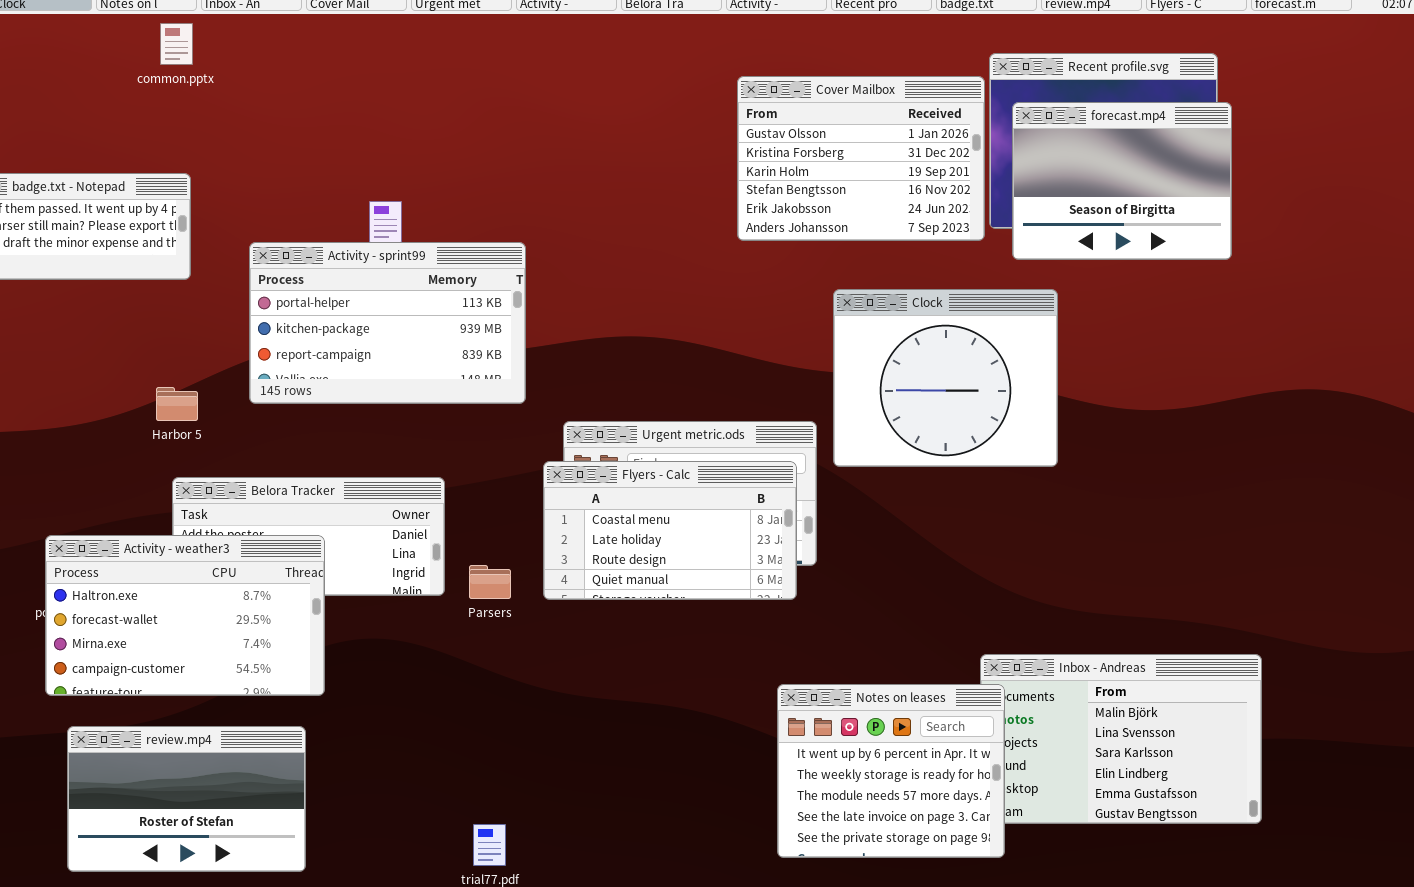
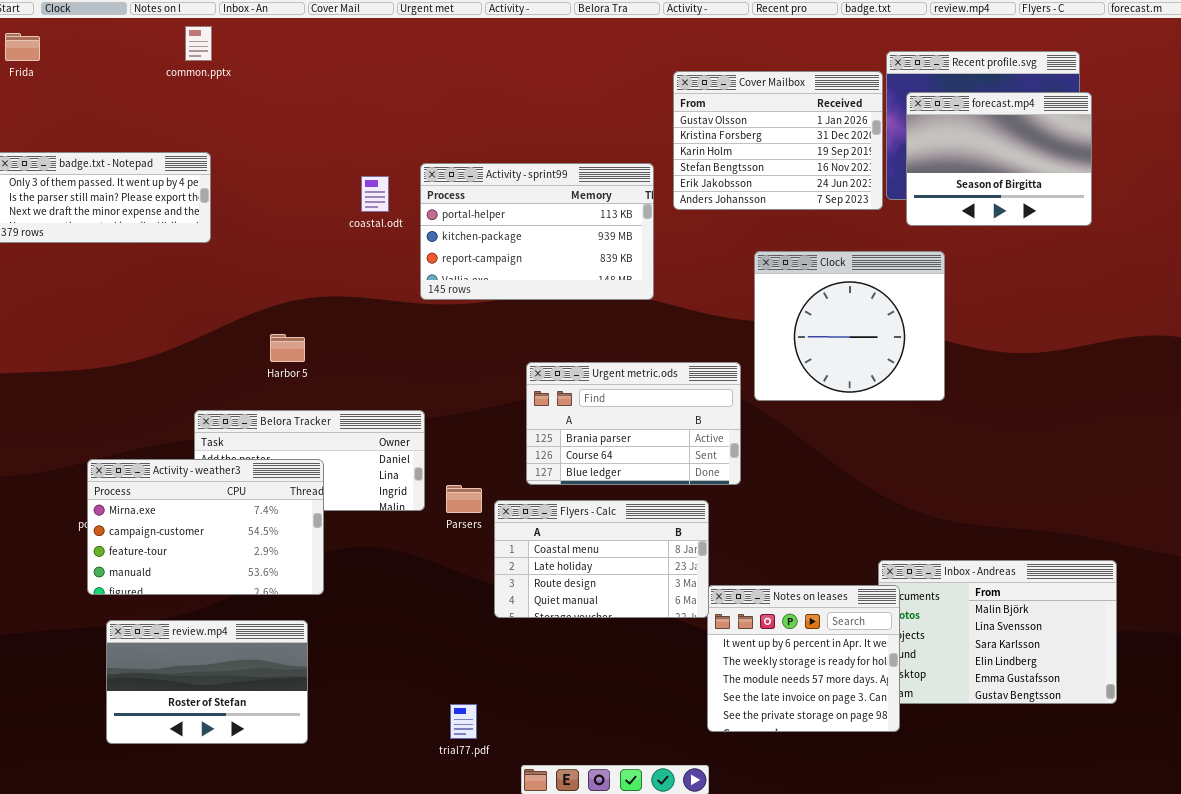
Activity - sprint99: [249,242,526,404] -> [420,163,654,300], moved
Harbor 5: [156,387,198,421] -> [270,334,305,362], moved
Flyers - Calc: [543,461,797,600] -> [494,500,709,618], moved
Activity - weather3: [45,535,325,696] -> [87,459,324,595], scrolled down 2 rows

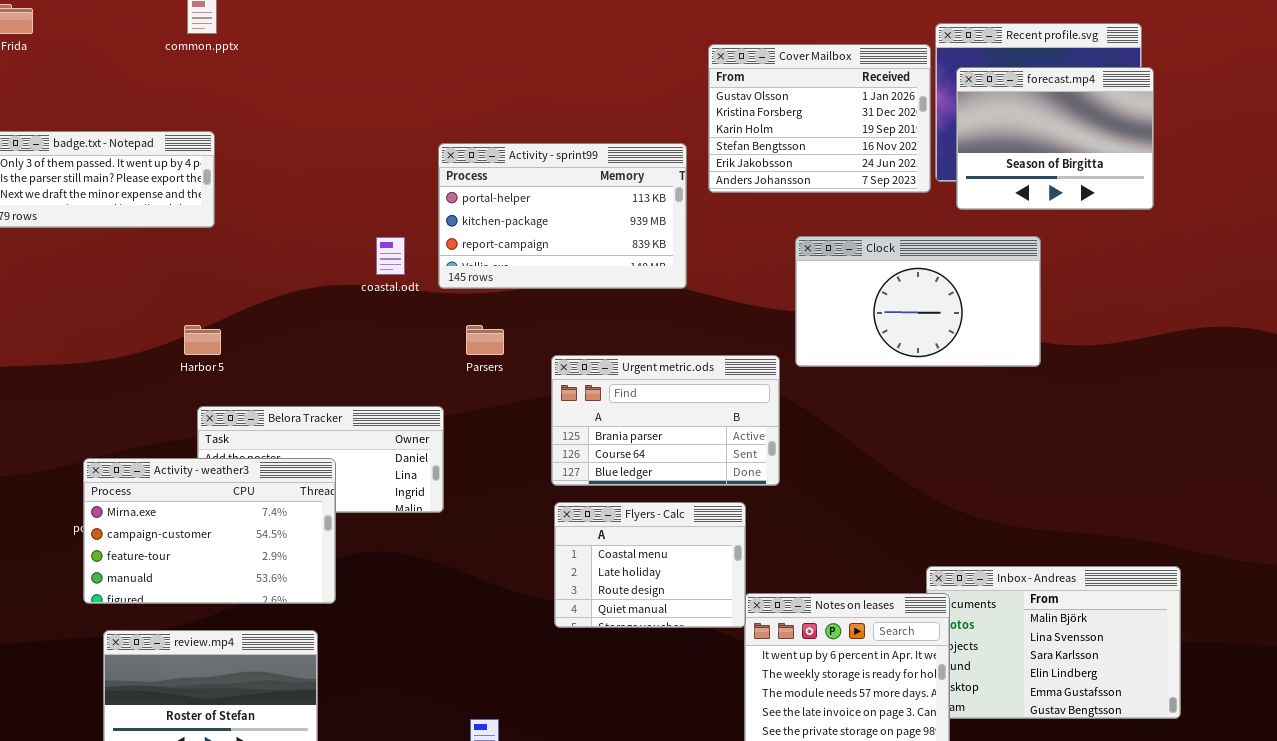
coastal.odt: [361,176,389,212] -> [376,237,405,275], moved
Clock: [754,251,945,401] -> [795,236,1041,367], resized
Harbor 5: [270,334,305,362] -> [184,325,221,355], moved
Parsers: [446,485,482,513] -> [466,325,504,355], moved
Flyers - Calc: [494,500,709,618] -> [554,502,746,628], resized

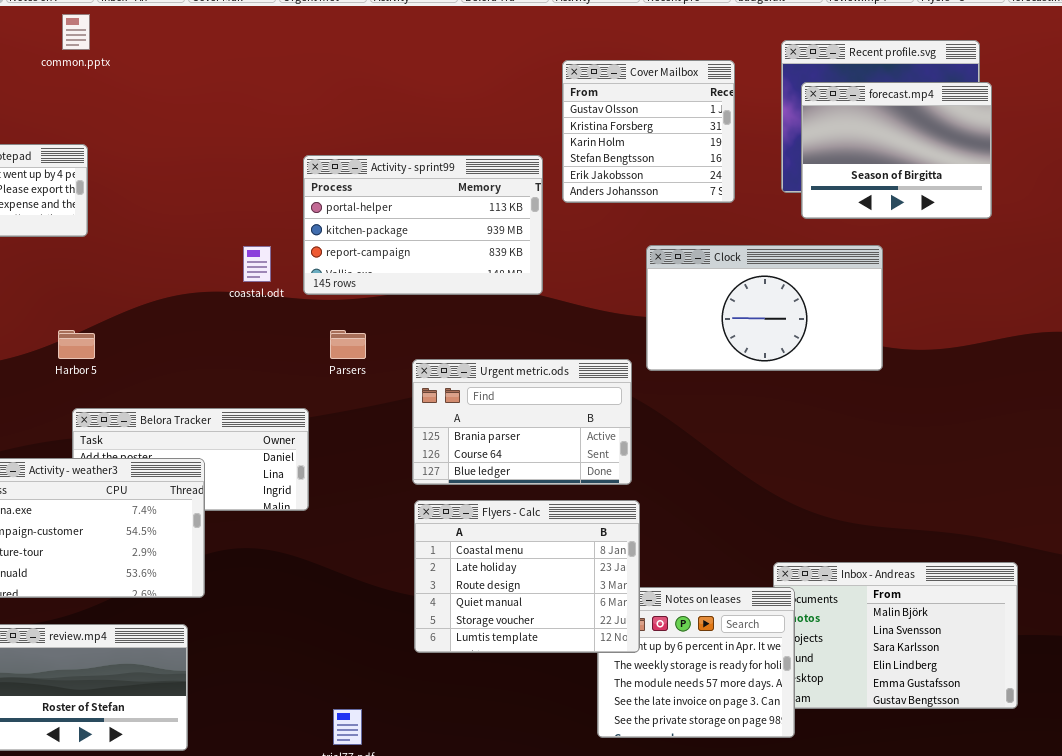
Cover Mailbox: [708,44,931,193] -> [562,60,735,203], resized
Flyers - Calc: [554,502,746,628] -> [414,500,640,653], resized

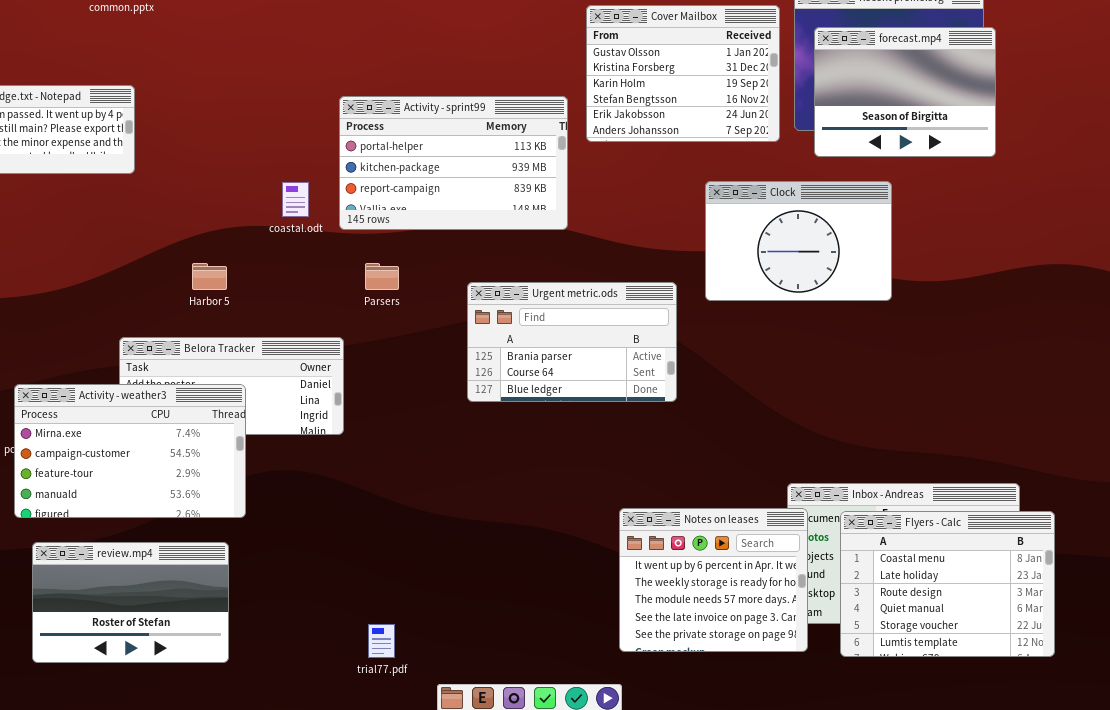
Cover Mailbox: [562,60,735,203] -> [586,5,780,142], resized
Clock: [646,245,883,371] -> [705,181,892,301], resized
Harbor 5: [58,330,95,359] -> [192,263,227,290], moved
Urgent metric.ods: [412,359,632,485] -> [467,282,677,402], moved
Flyers - Calc: [414,500,640,653] -> [840,511,1055,657], moved

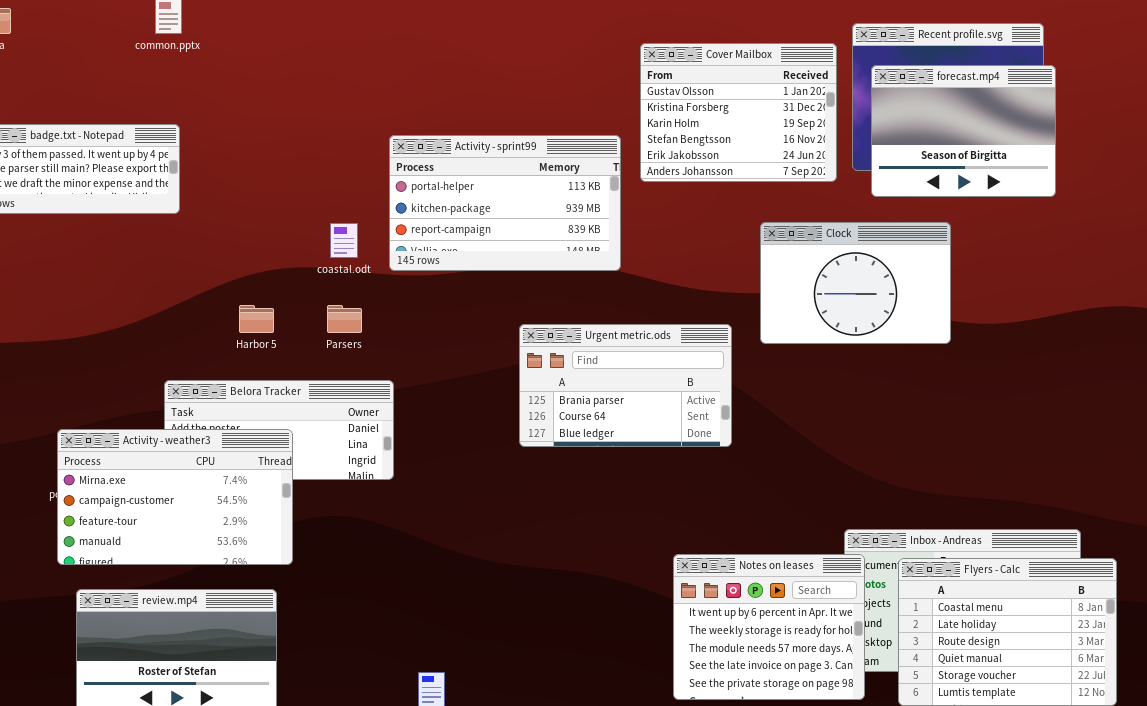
Parsers: [365,263,399,290] -> [327,305,362,333], moved

